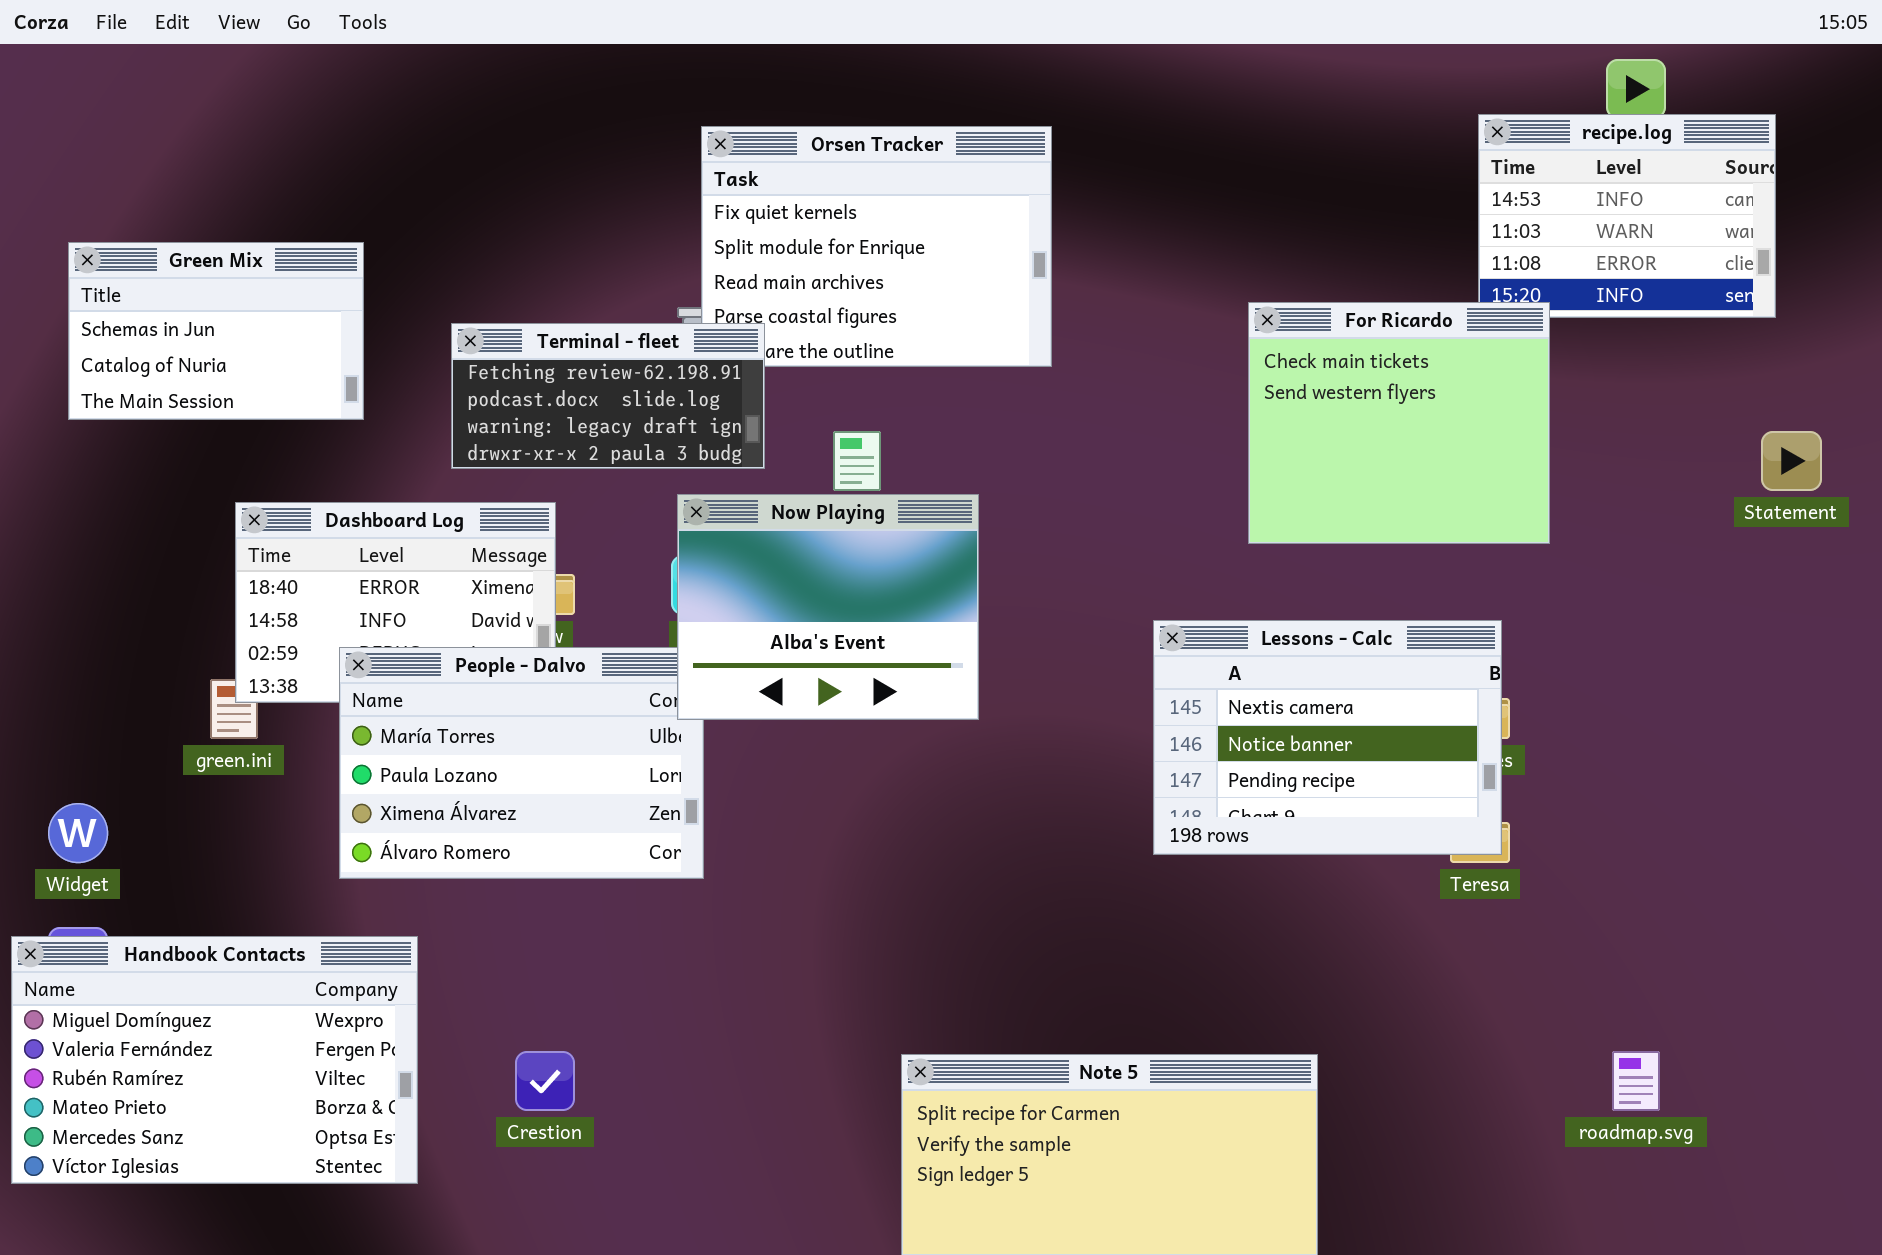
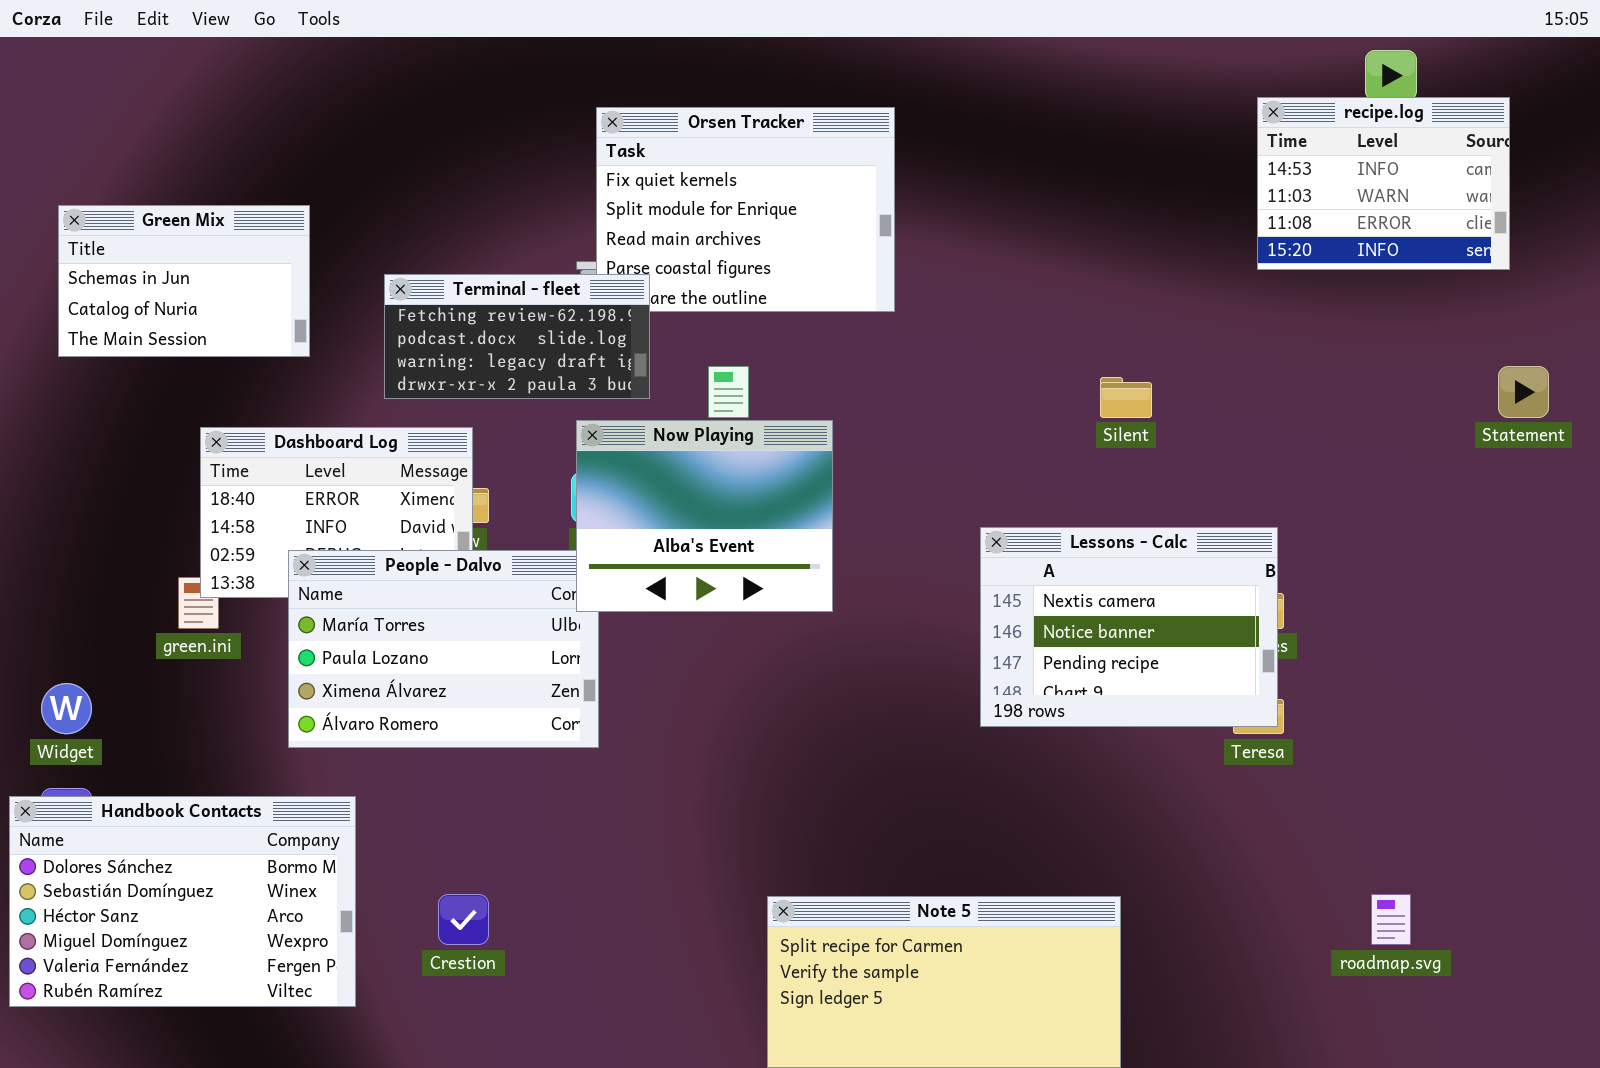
For Ricardo: [1248,302,1550,544] -> none, closed
Handbook Contacts: [11,936,418,1184] -> [9,796,356,1007], scrolled up 3 rows

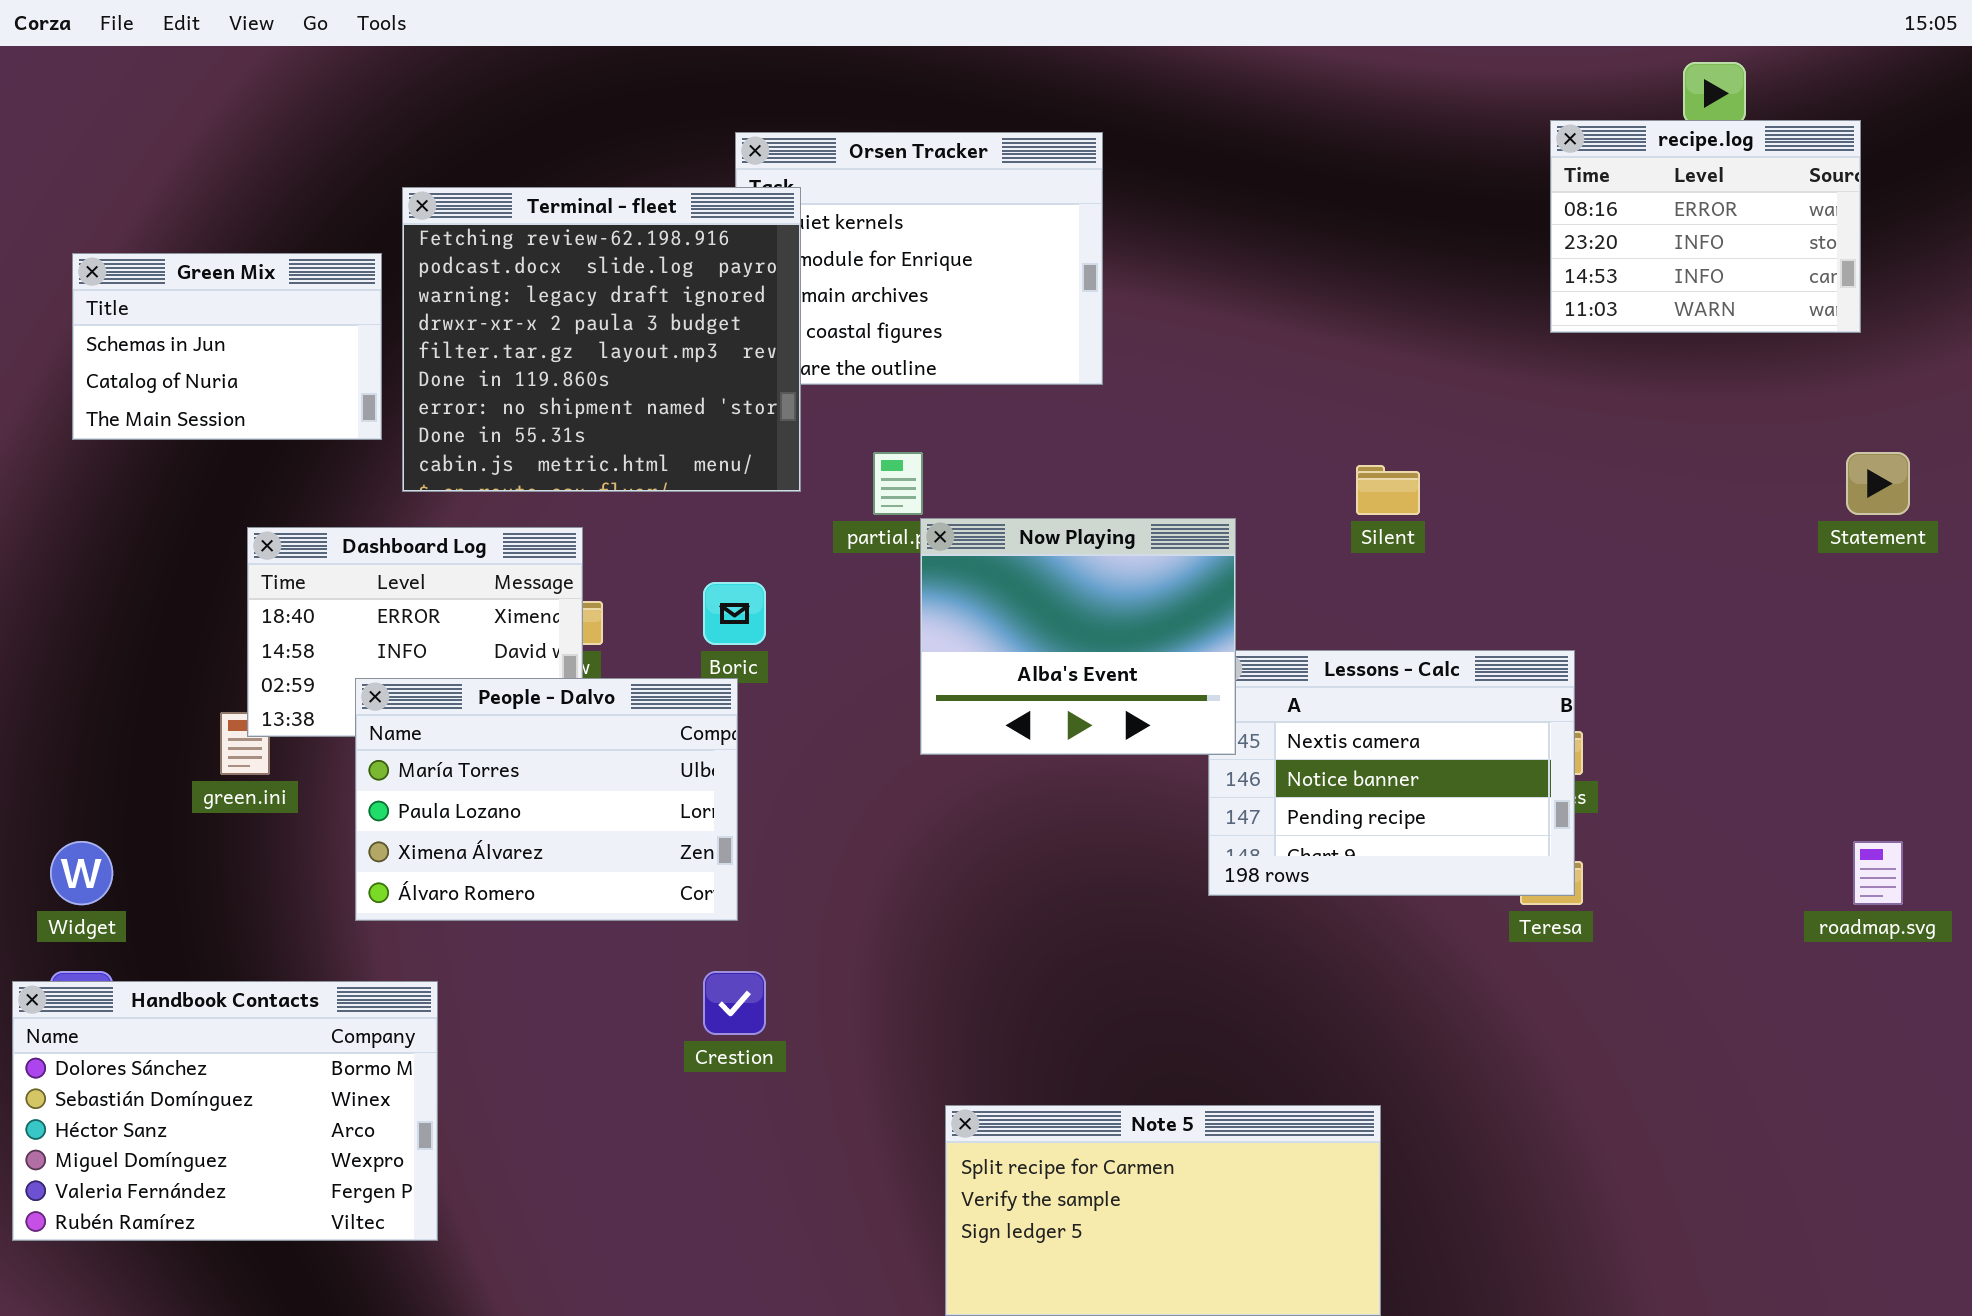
recipe.log: [1257,97,1510,270] -> [1550,120,1861,333], scrolled up 2 rows
Terminal - fleet: [384,274,650,399] -> [402,187,801,492], resized
Now Playing: [576,420,833,612] -> [920,518,1236,755], moved
Crestion: [438,894,489,945] -> [703,971,766,1035], moved
roadmap.svg: [1371,894,1411,945] -> [1853,841,1903,905], moved

